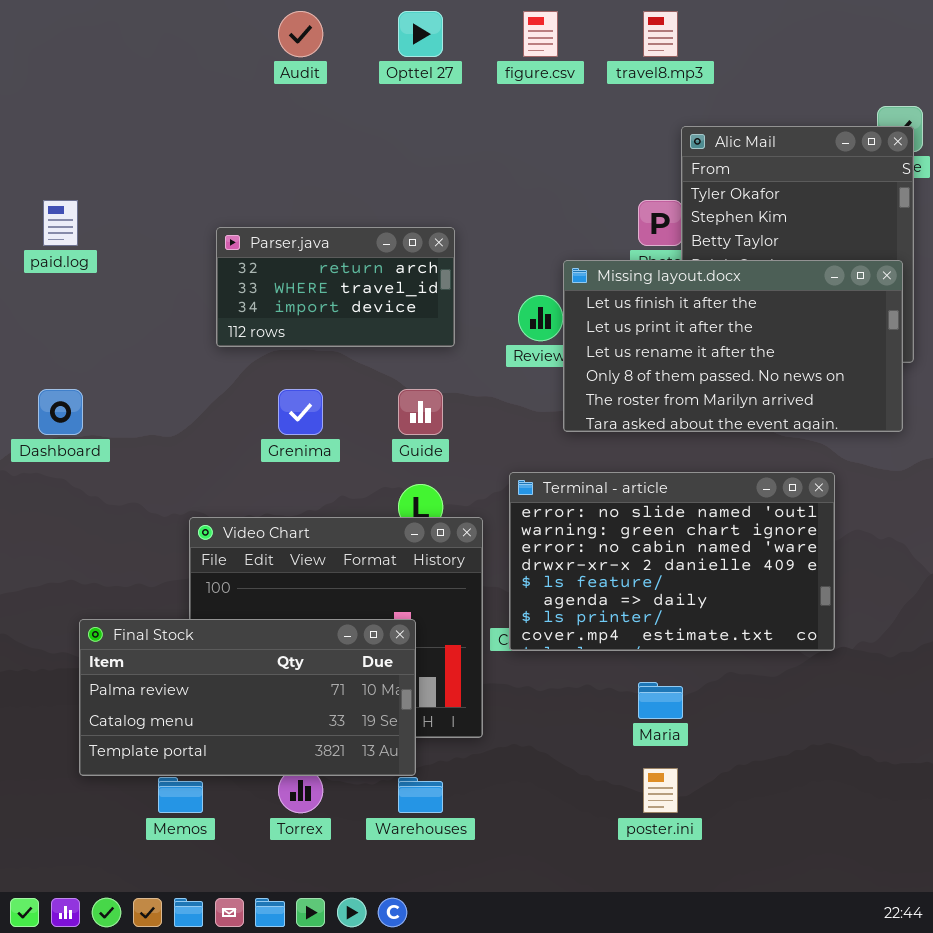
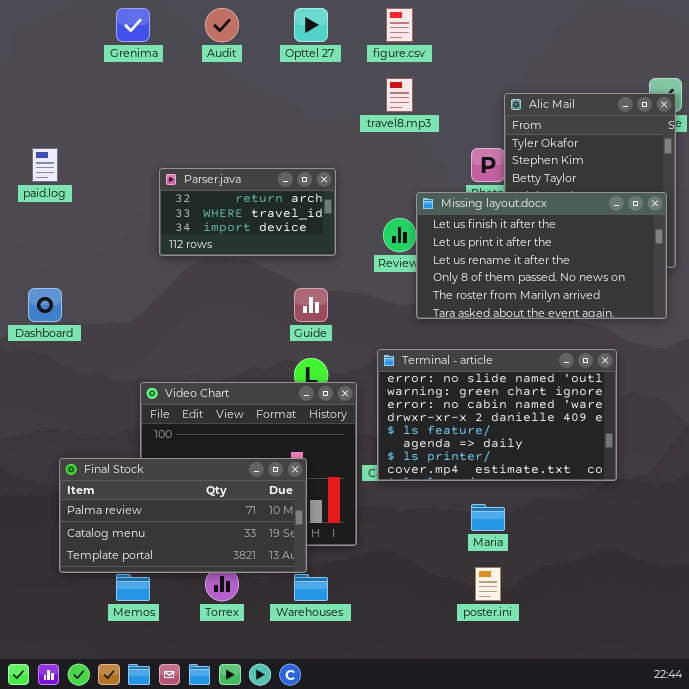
travel8.mp3: [643,11,678,57] -> [386,78,413,112], moved
Grenima: [278,389,323,435] -> [116,8,150,42], moved

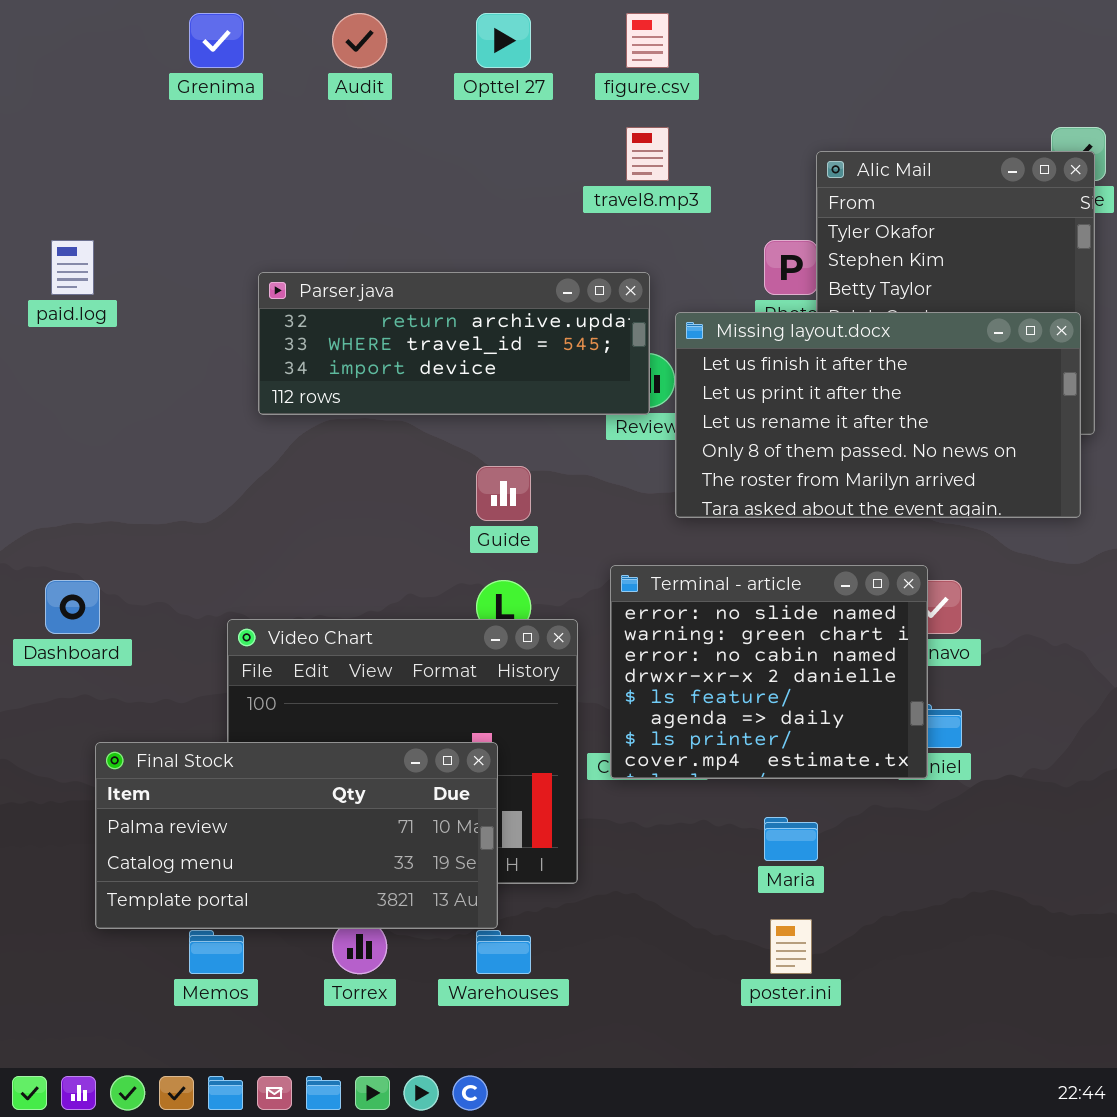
Parser.java: [159,168,336,256] -> [258,272,650,415], resized
Dashboard: [28,288,62,322] -> [45,580,100,634], moved
Terminal - article: [377,349,617,481] -> [610,565,928,779], resized

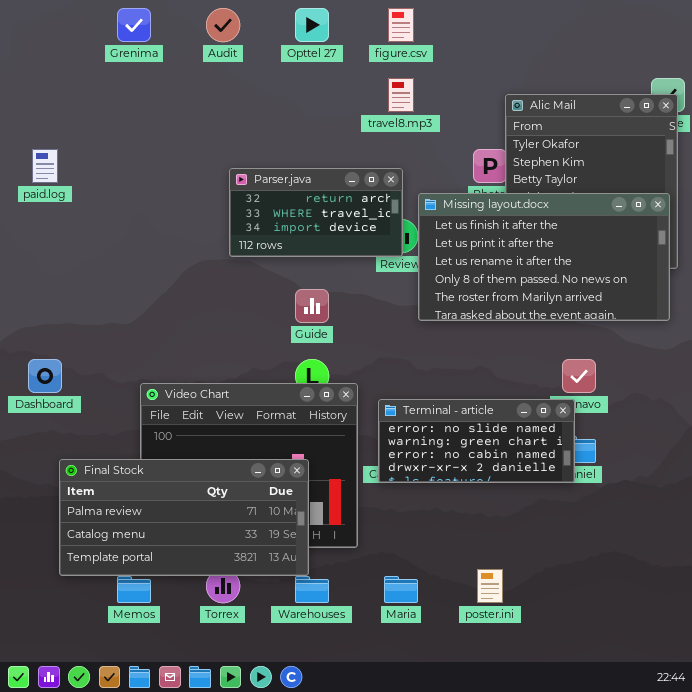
Parser.java: [258,272,650,415] -> [229,168,403,257], resized
Terminal - article: [610,565,928,779] -> [378,399,575,483], resized
Maria: [764,817,818,861] -> [384,576,418,603], moved

